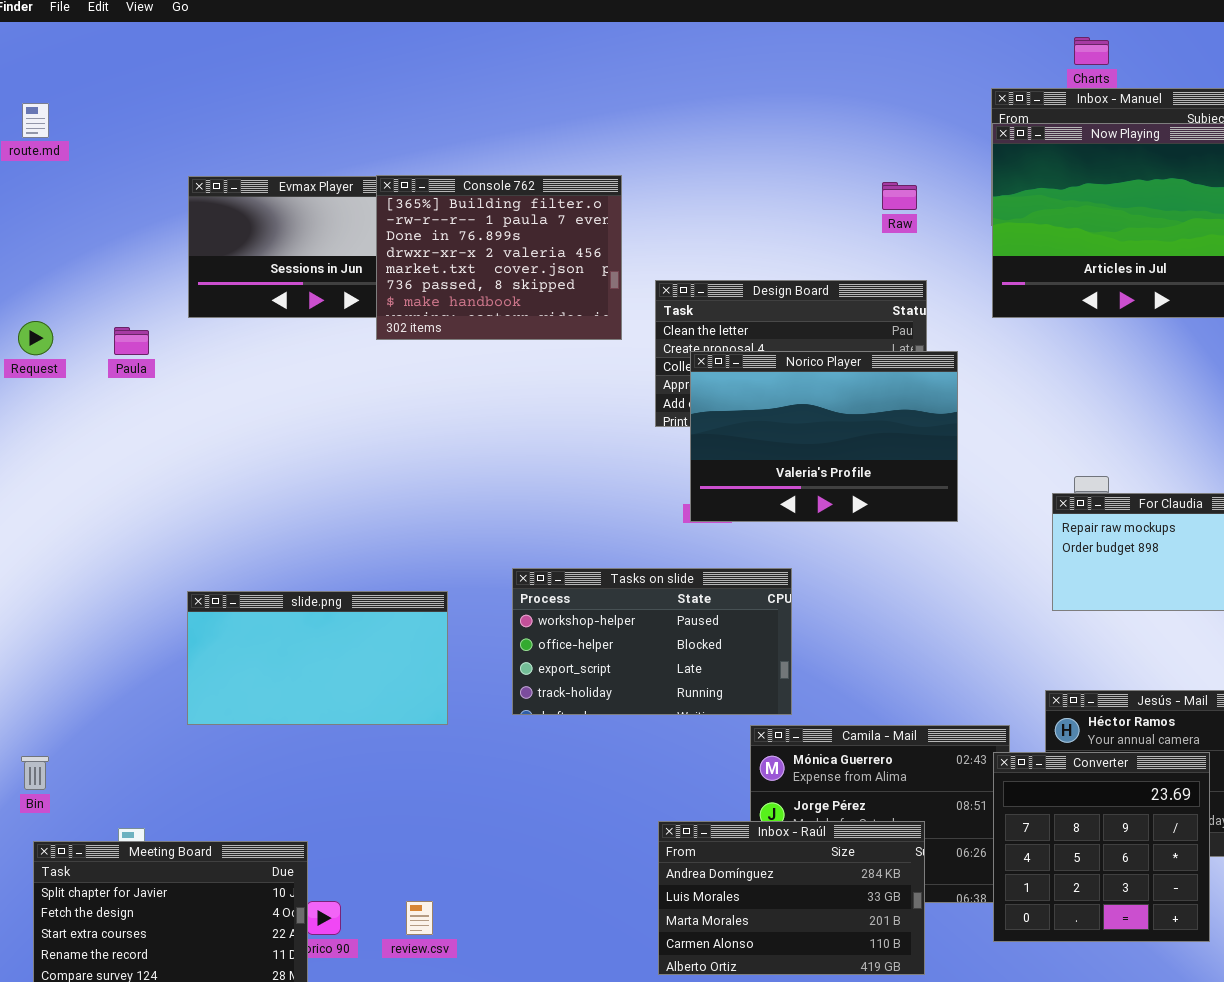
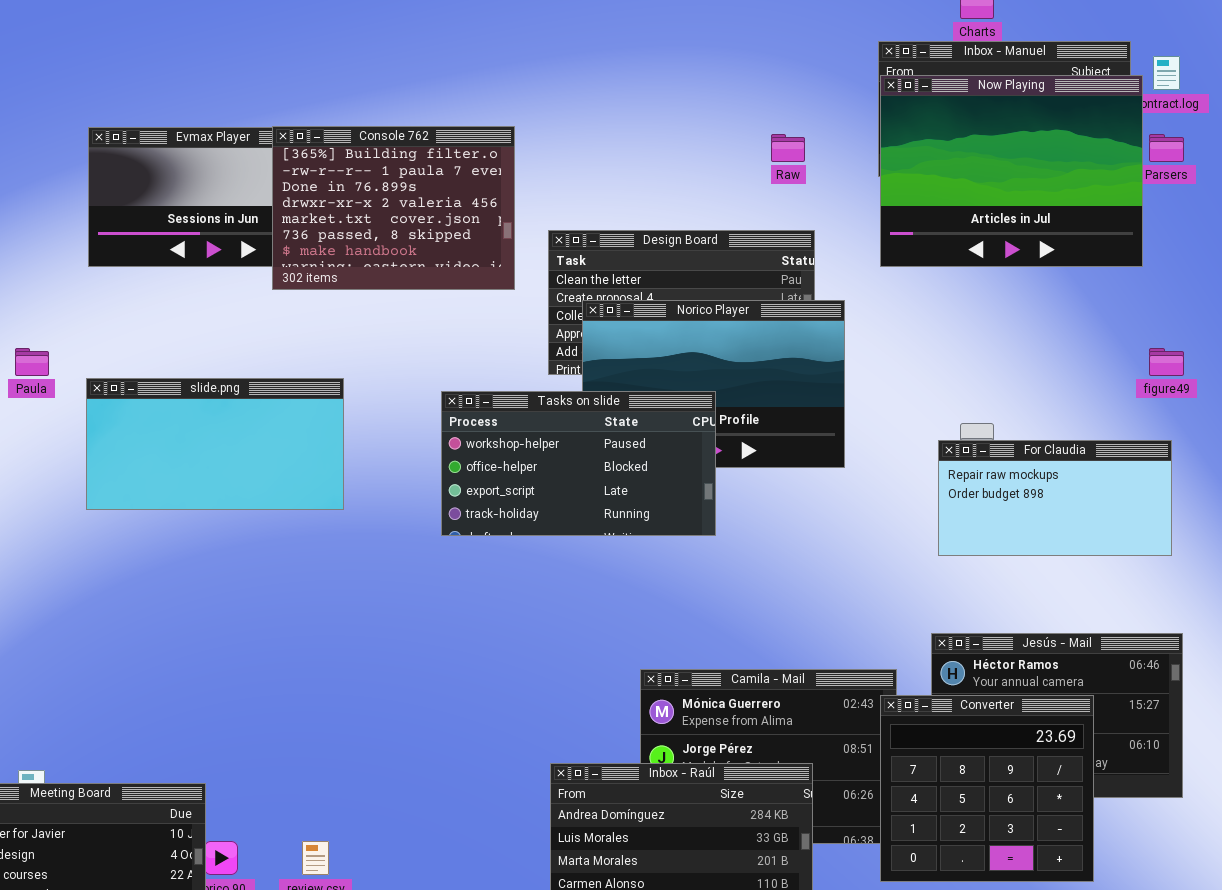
Paula: [114,327,149,355] -> [15,348,49,376], moved
Tasks on slide: [512,568,792,715] -> [441,391,716,536], moved
slide.png: [187,591,448,725] -> [86,378,344,510], moved

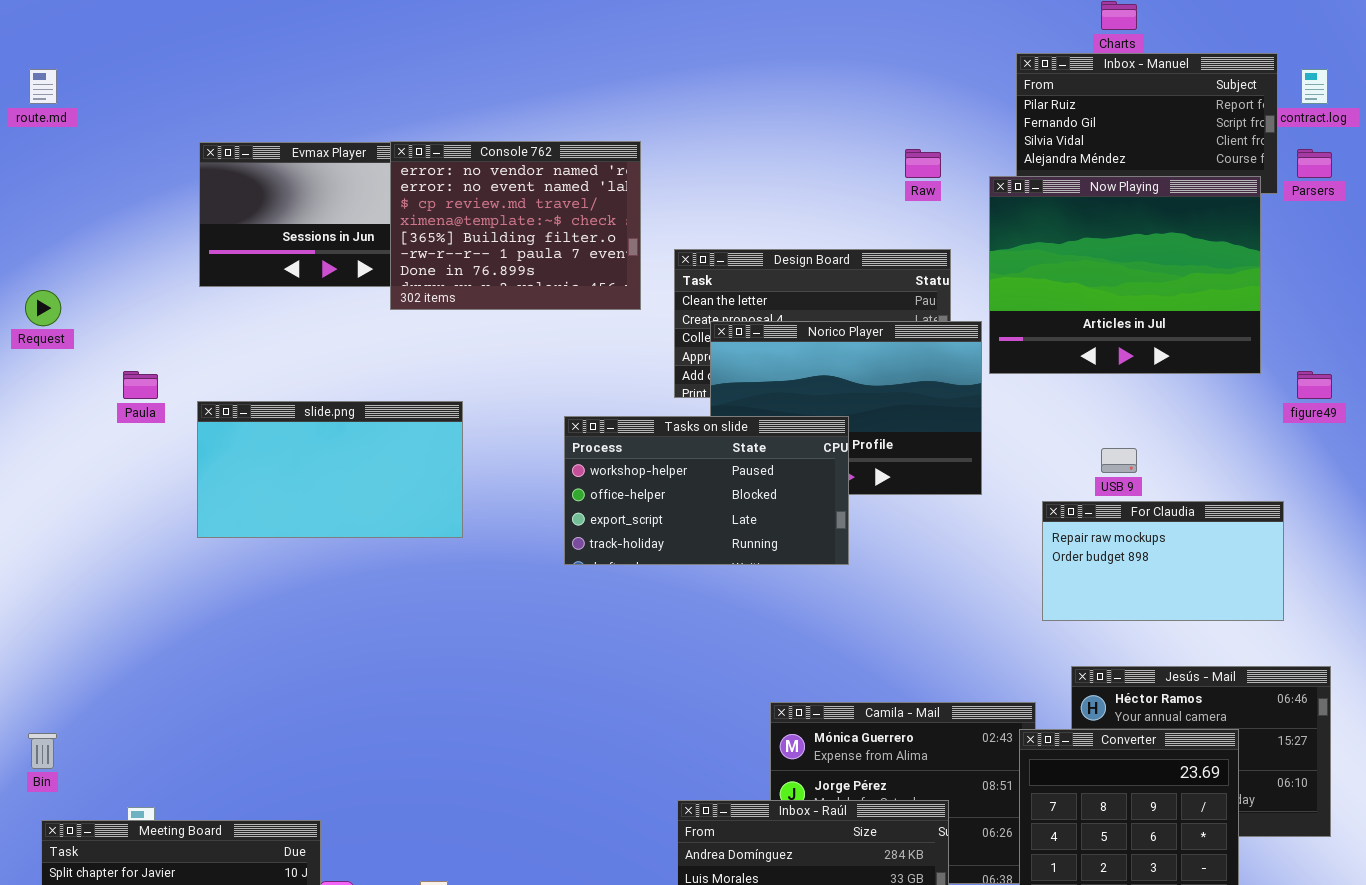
Now Playing: [880,75,1143,267] -> [989,176,1261,374], moved
Console 762: [272,126,515,290] -> [390,141,641,310], scrolled up 4 rows
For Claudia: [938,440,1172,556] -> [1042,501,1284,621], moved

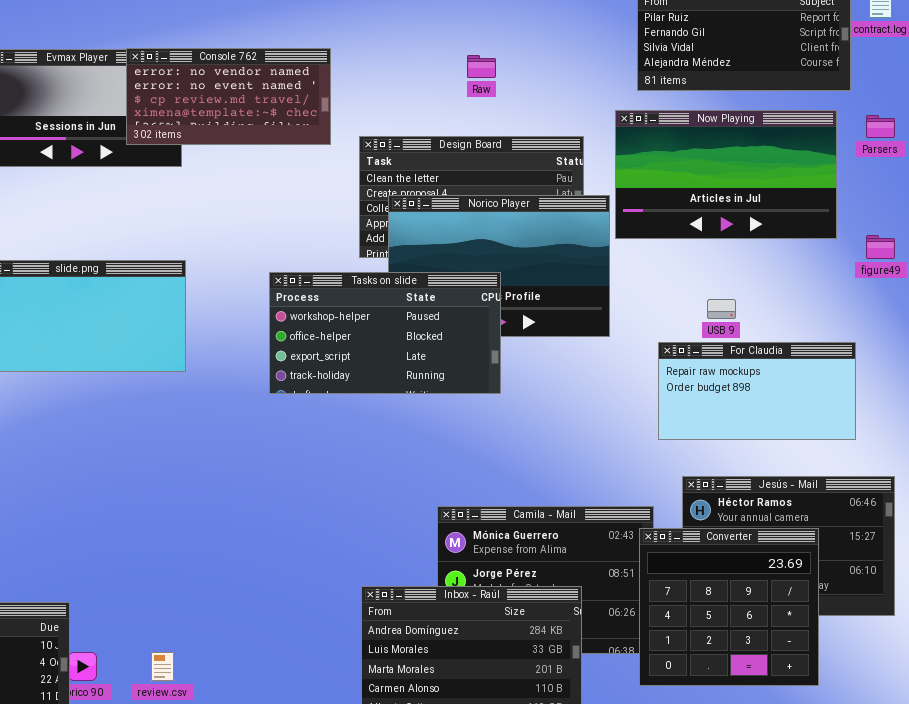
Console 762: [390,141,641,310] -> [126,48,331,145], resized
Raw: [905,149,941,178] -> [467,55,496,78], moved
Parsers: [1297,149,1332,178] -> [866,115,895,138], moved
Now Playing: [989,176,1261,374] -> [615,110,837,239], resized

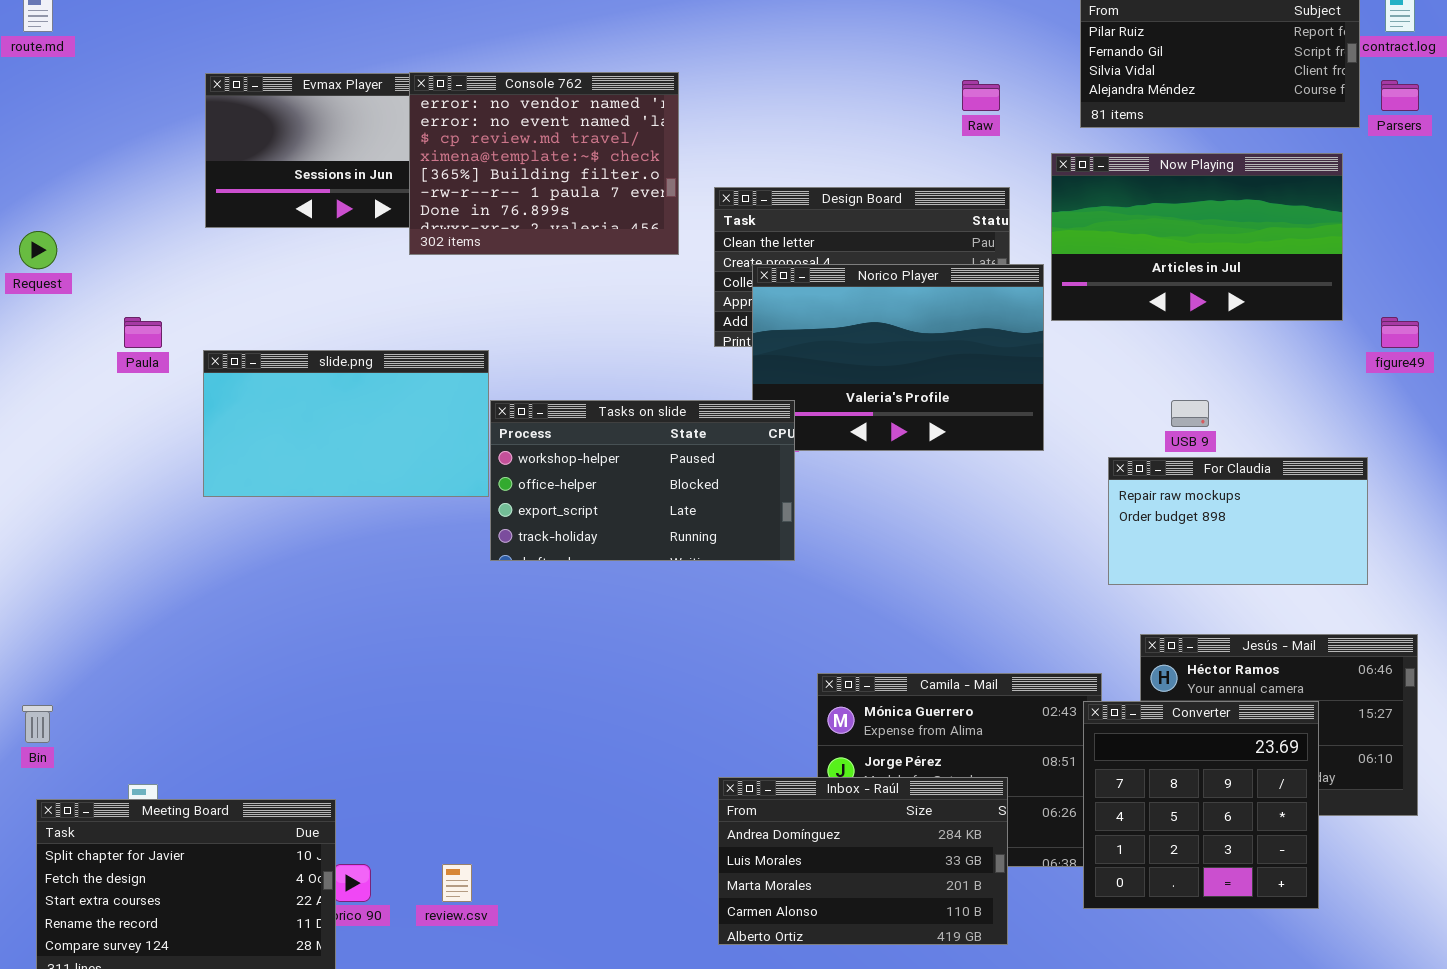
Console 762: [126,48,331,145] -> [409,72,679,255], resized
Raw: [467,55,496,78] -> [962,80,1000,111], moved
Parsers: [866,115,895,138] -> [1381,80,1419,111], moved
Tasks on slide: [269,272,501,394] -> [490,400,795,561], moved

